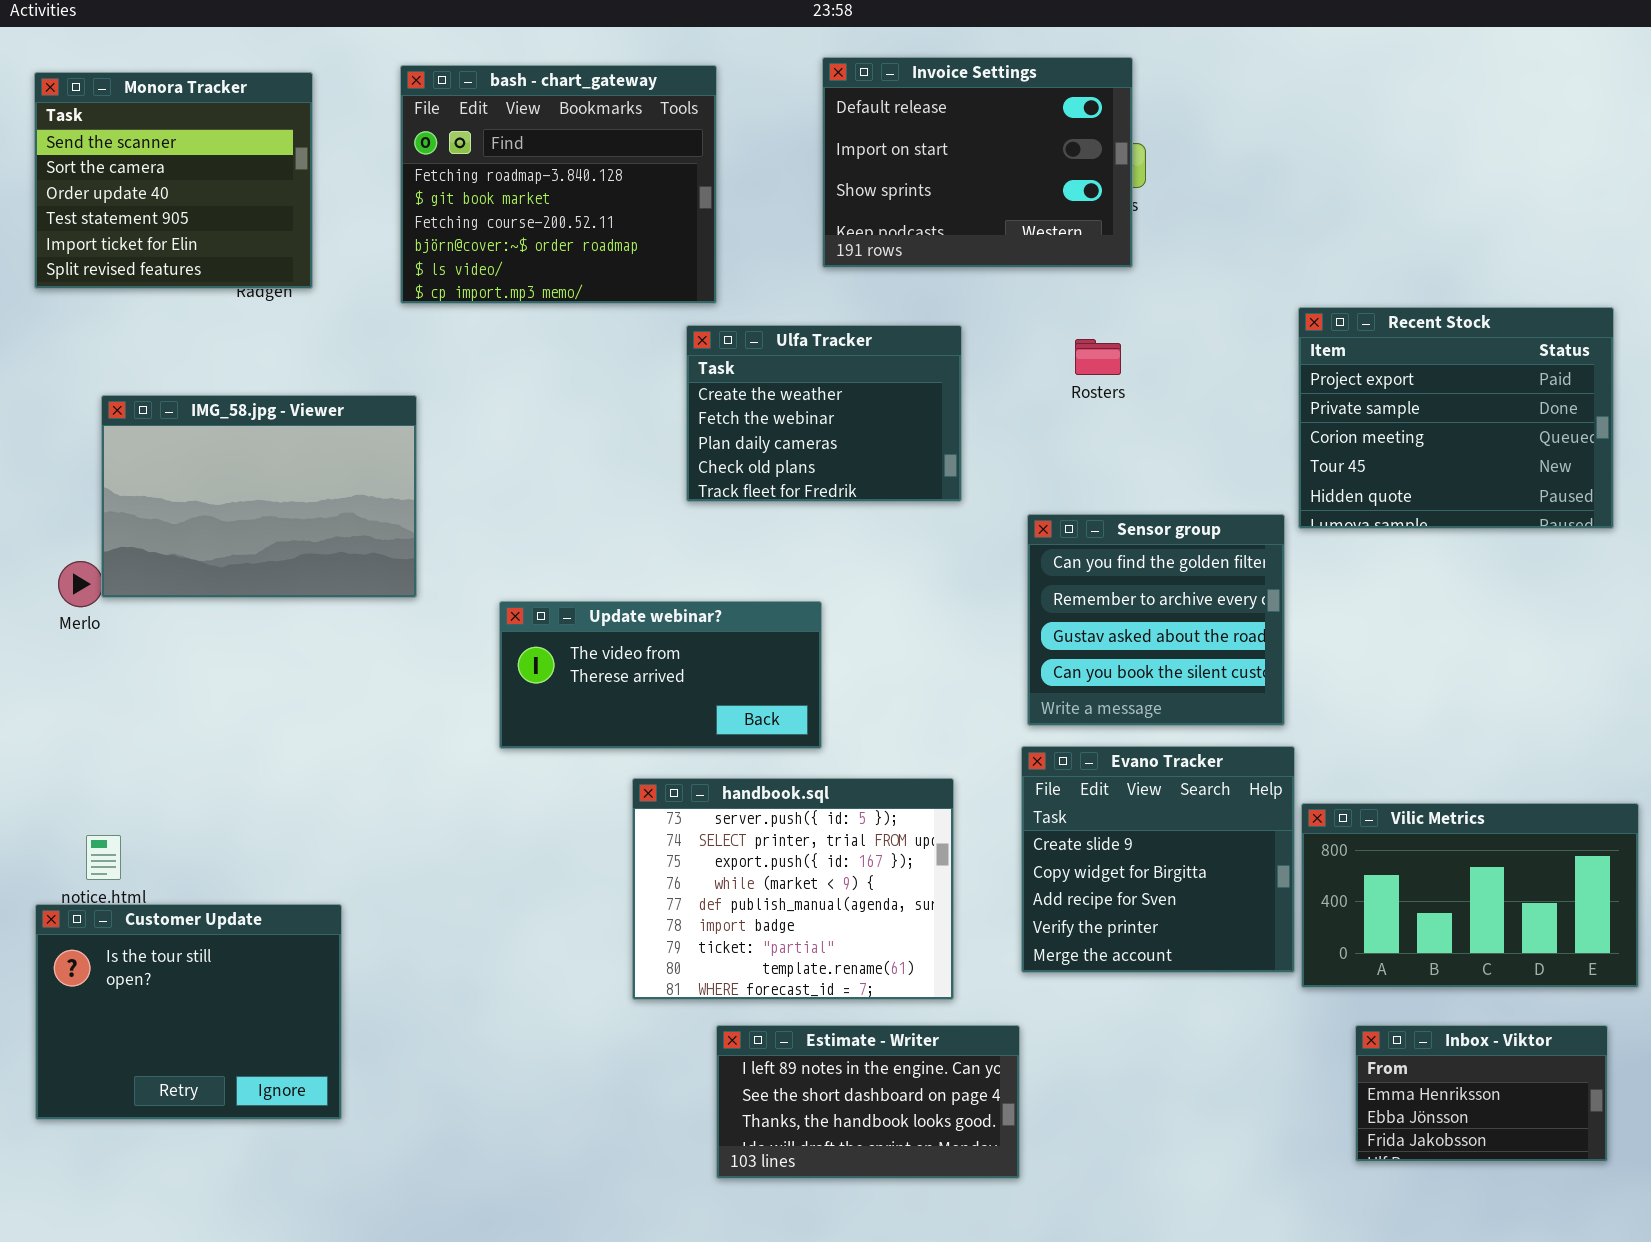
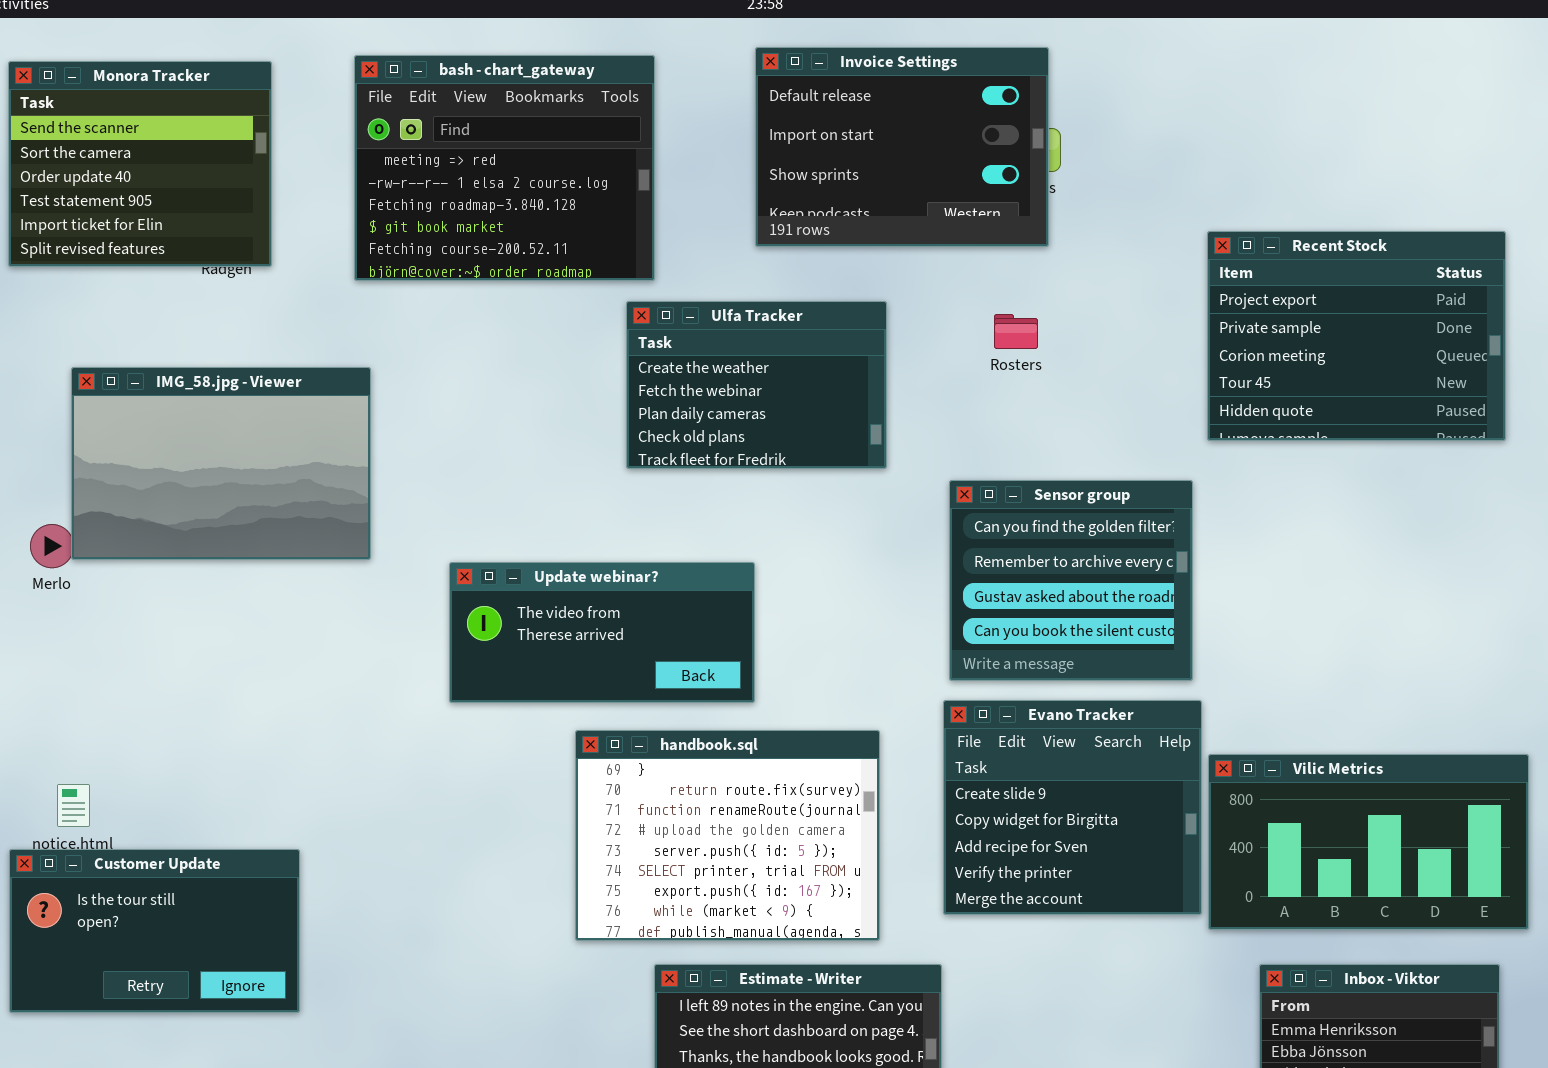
bash - chart_gateway: [400,65,717,304] -> [354,55,655,281], scrolled up 2 rows
Recent Stock: [1298,307,1614,529] -> [1207,231,1506,441], moved
handbook.sql: [632,778,954,1000] -> [575,730,880,941], scrolled up 4 rows
Customer Update: [35,904,342,1120] -> [9,849,300,1013], resized

